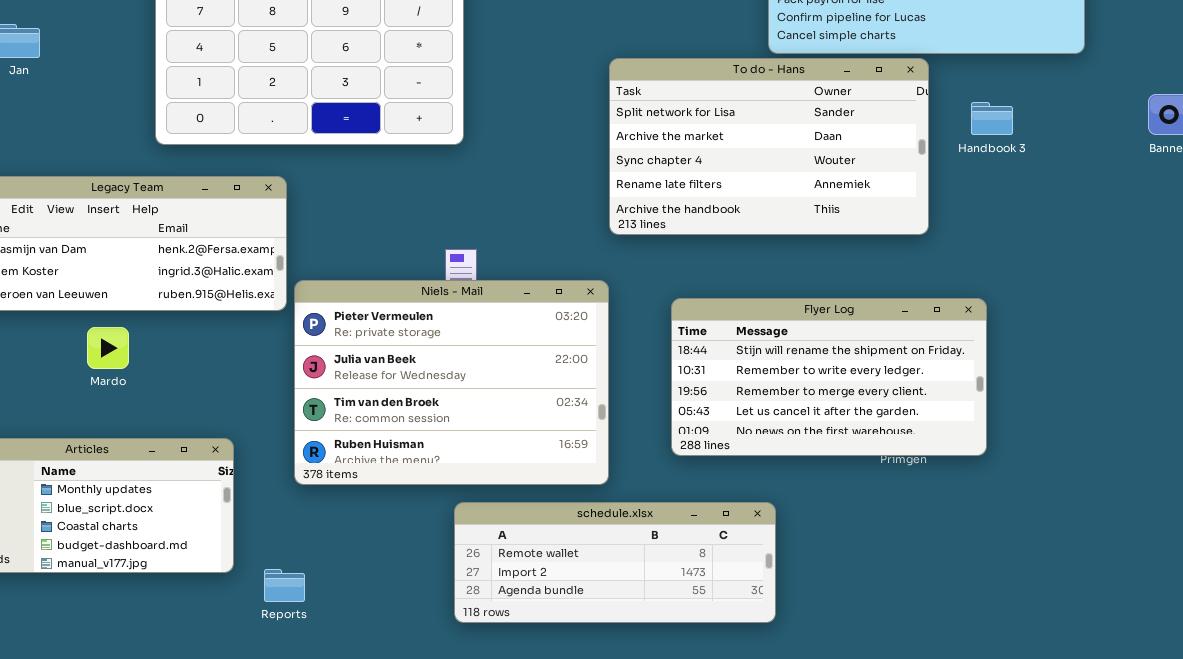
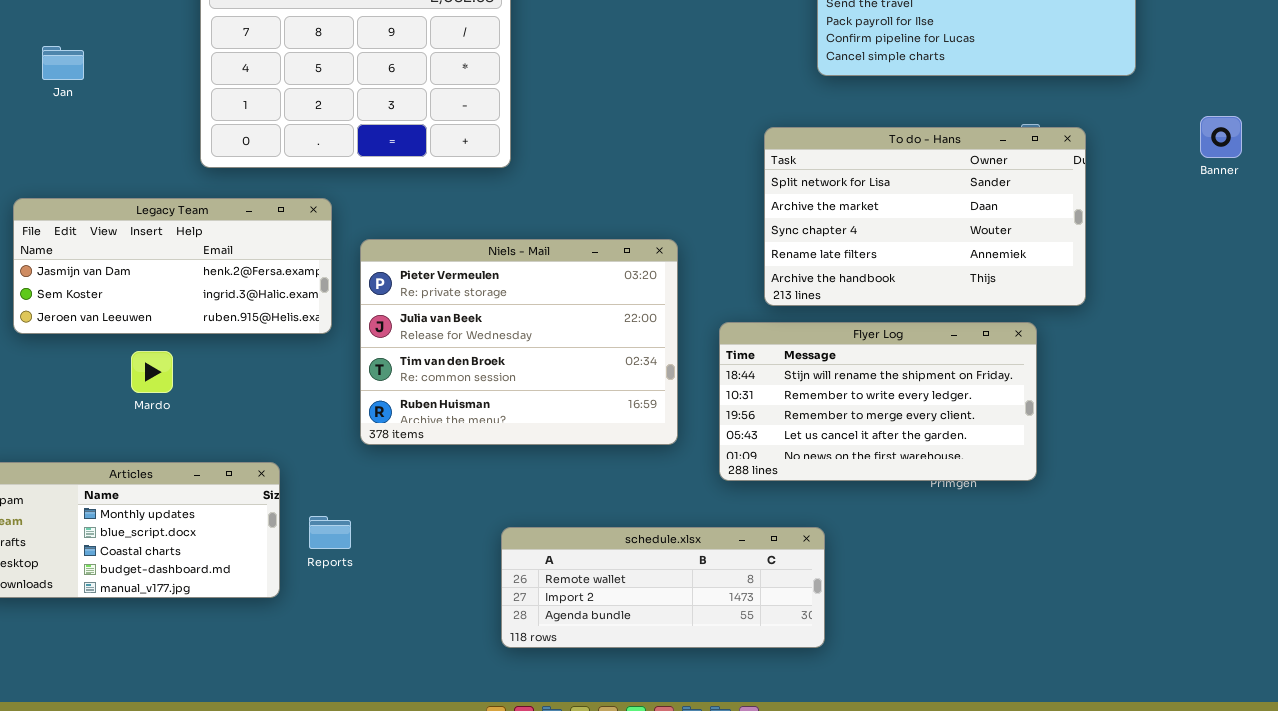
To do - Hans: [609,58,929,235] -> [764,127,1086,306], moved
Niels - Mail: [294,280,609,485] -> [360,239,678,445], moved
Reports: [264,569,305,602] -> [309,516,351,549], moved

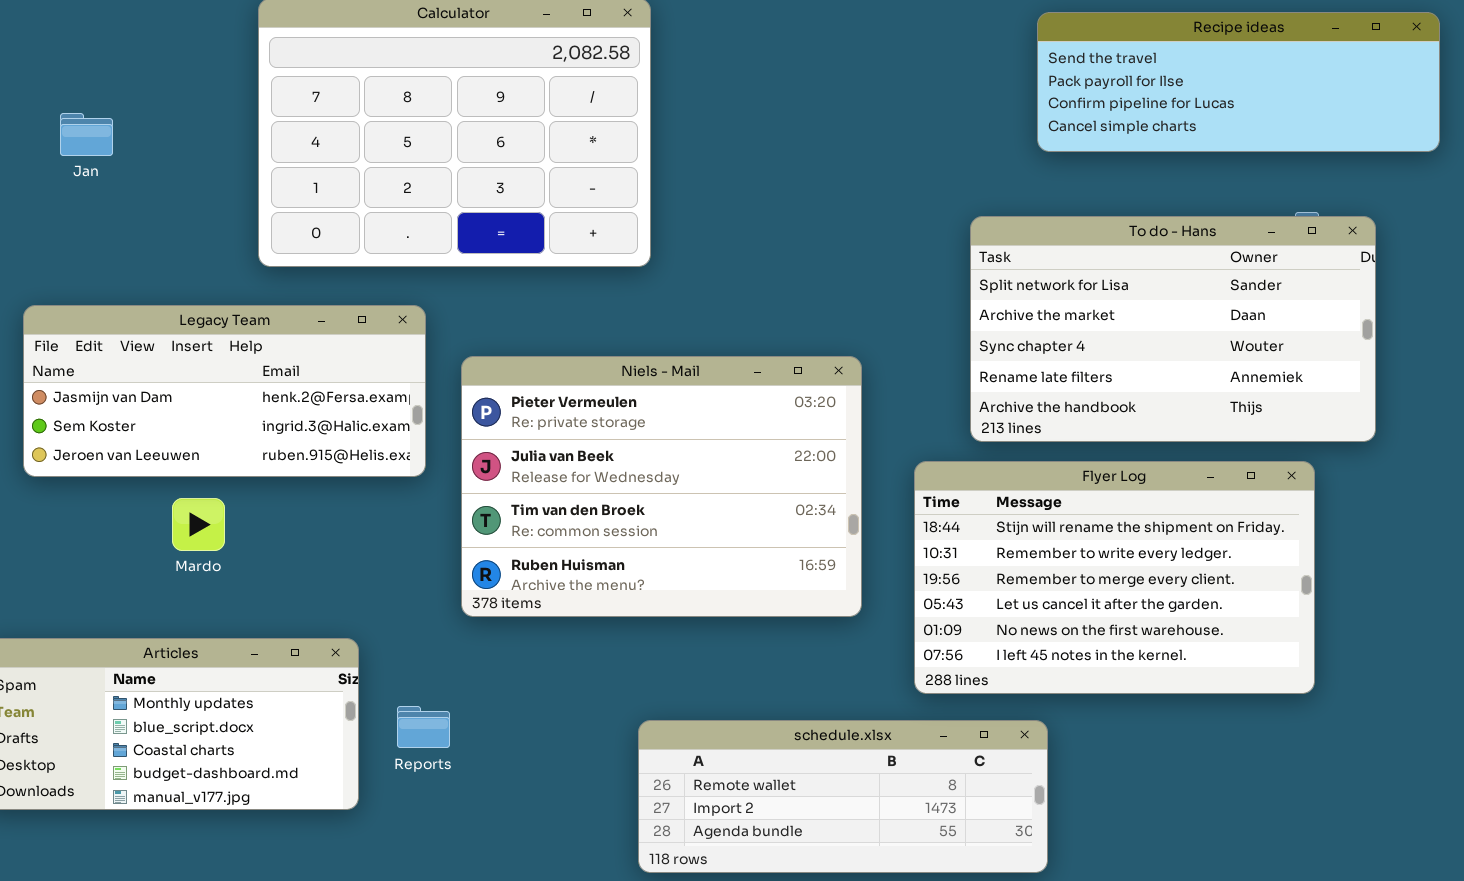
Flyer Log: [719,322,1037,481] -> [914,461,1315,694], resized

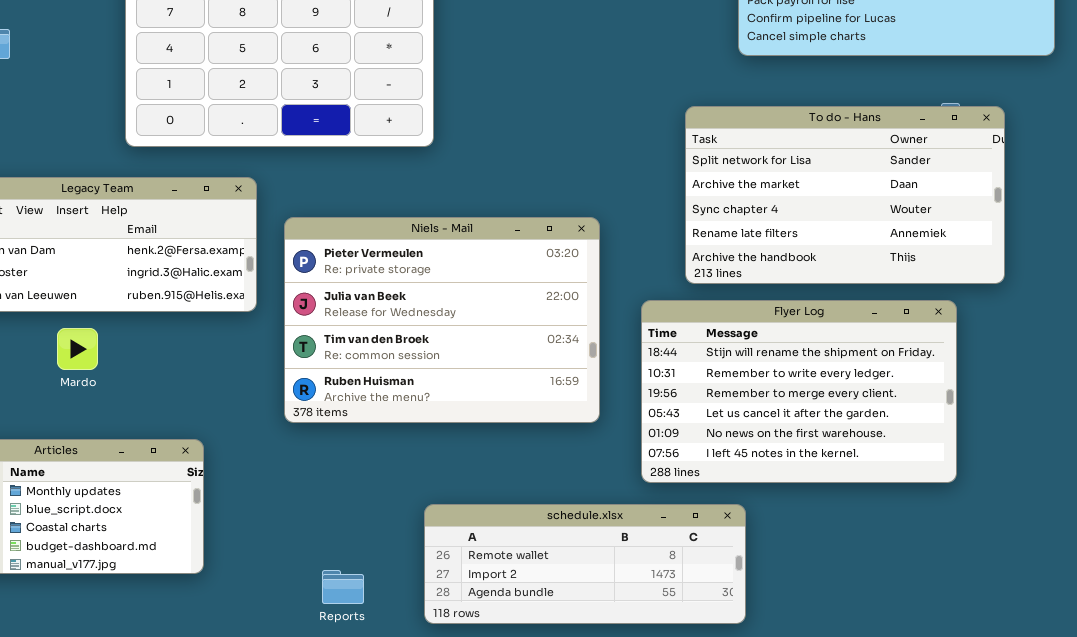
Reports: [397,706,450,748] -> [322,570,364,604], moved

